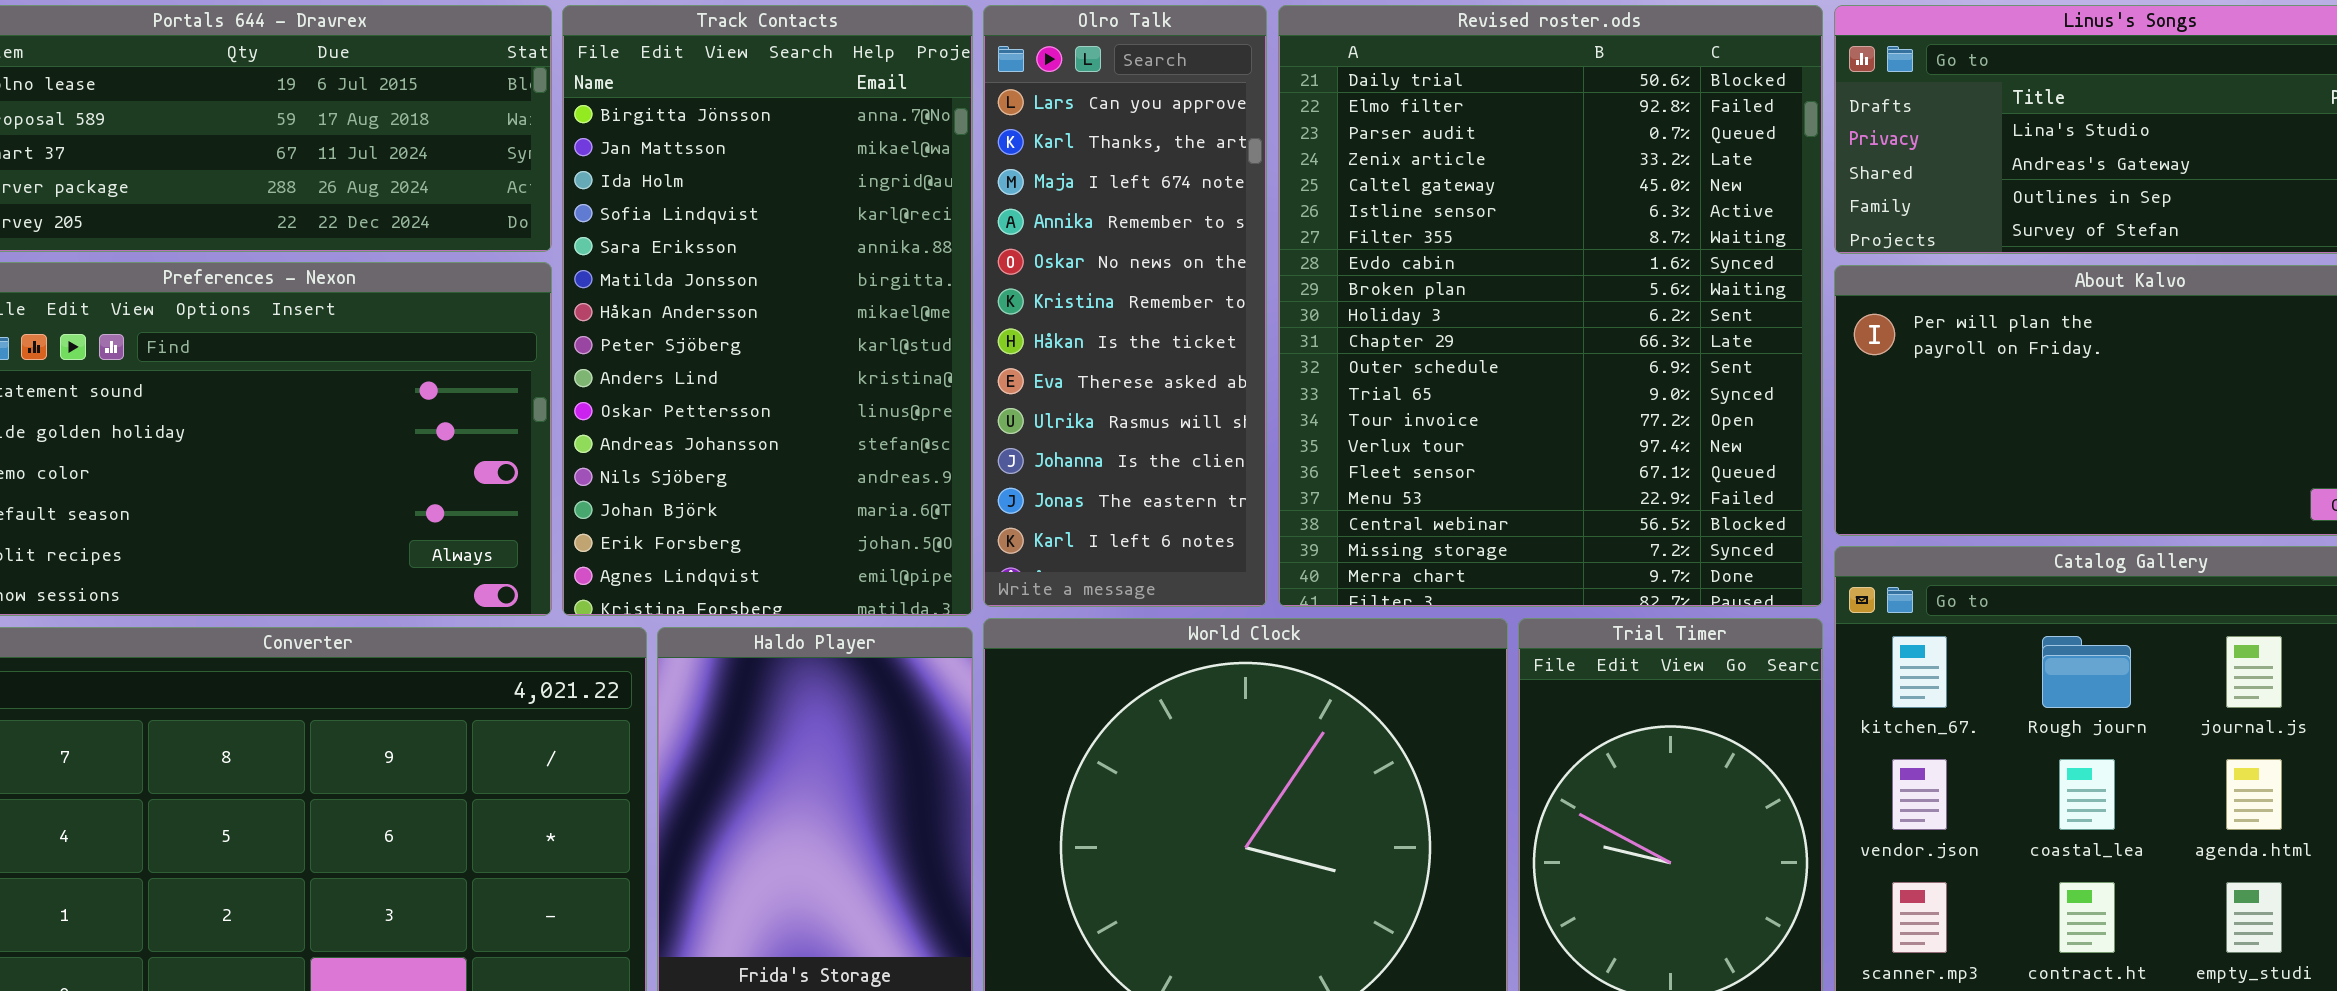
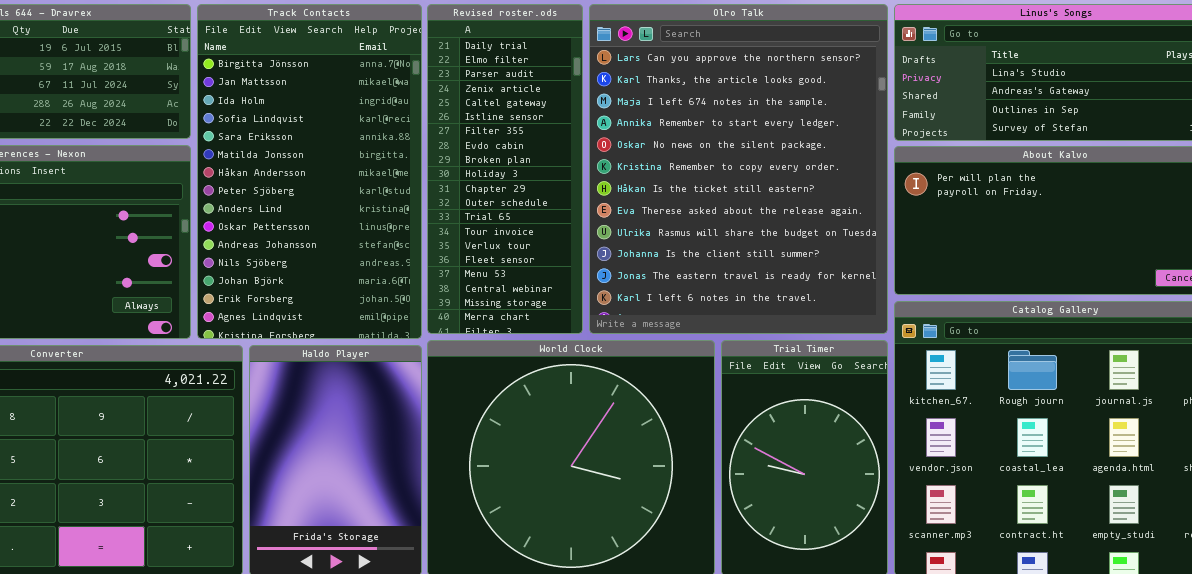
Olro Talk: [983,5,1267,607] -> [589,4,888,334], moved, resized
Revised roster.ods: [1278,5,1823,607] -> [427,4,583,334], moved, resized

